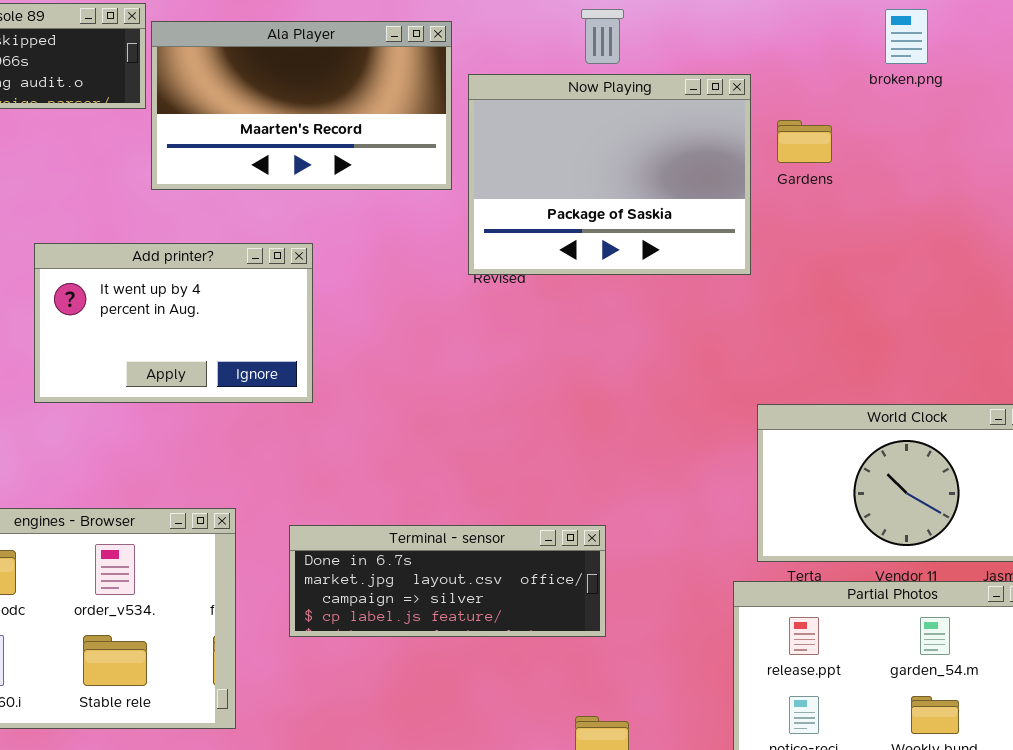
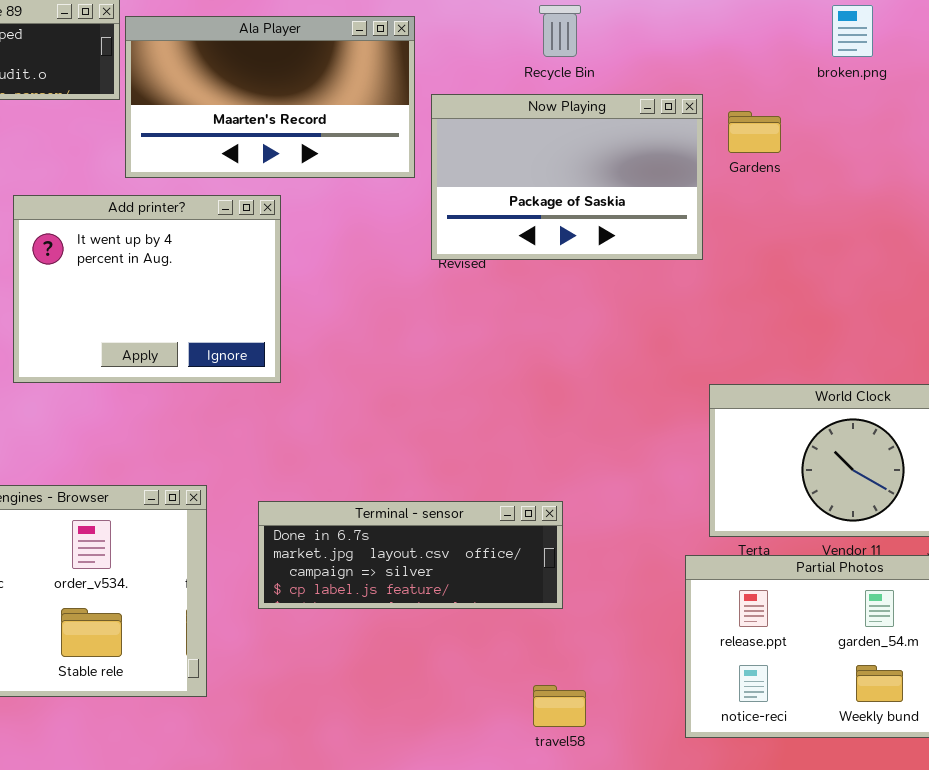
Now Playing: [468,74,751,275] -> [431,94,703,260], resized
Add printer?: [34,243,313,403] -> [13,195,281,383], resized

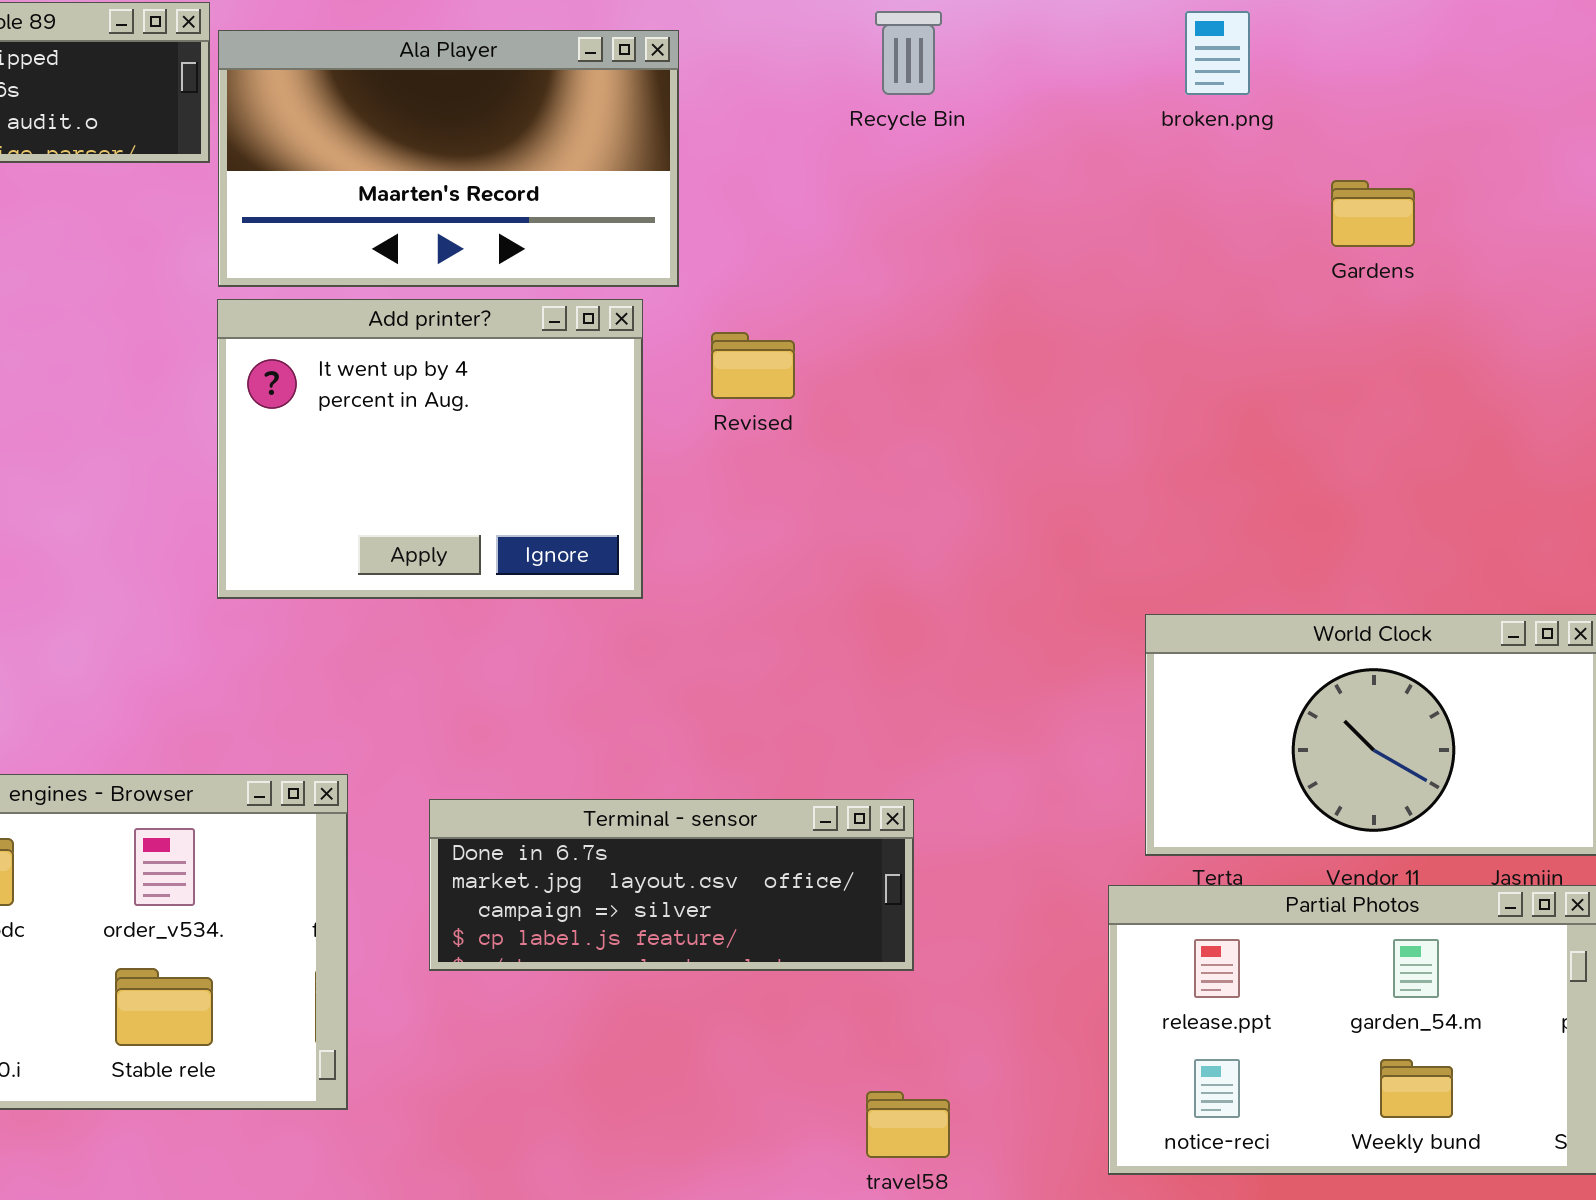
broken.png: [832,5,873,57] -> [1185,11,1250,95], moved
Now Playing: [431,94,703,260] -> none, closed
Gardens: [728,111,781,153] -> [1331,180,1415,247], moved
Add printer?: [13,195,281,383] -> [217,299,643,599], moved

